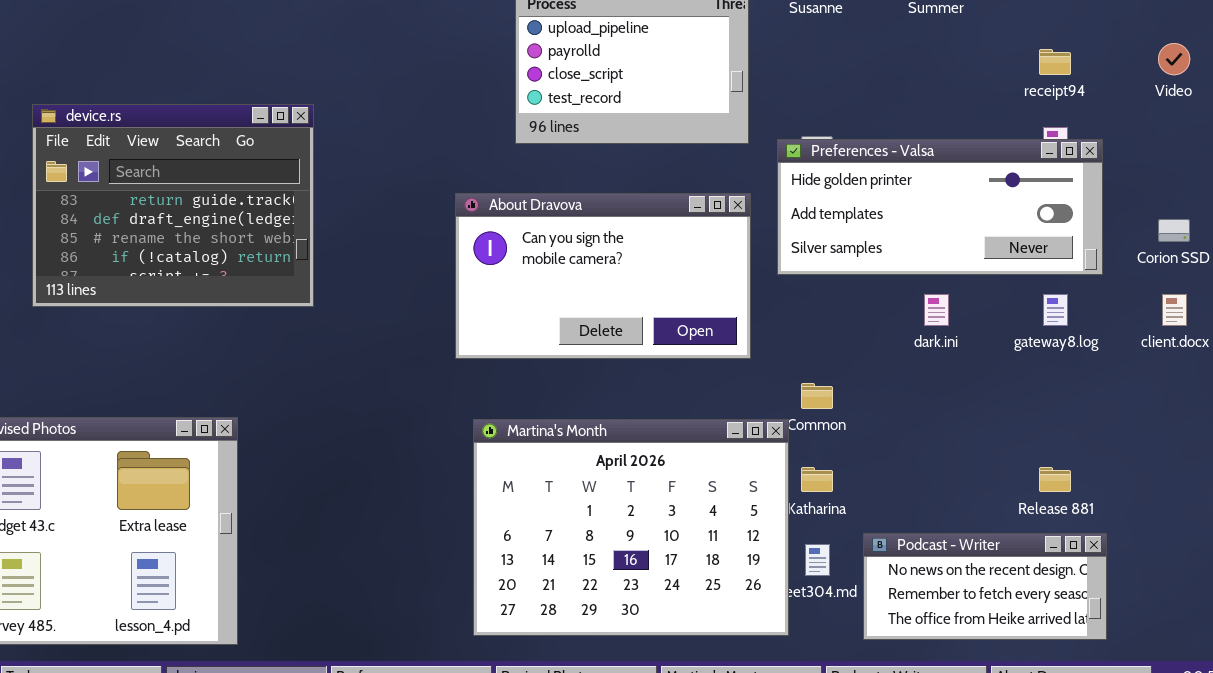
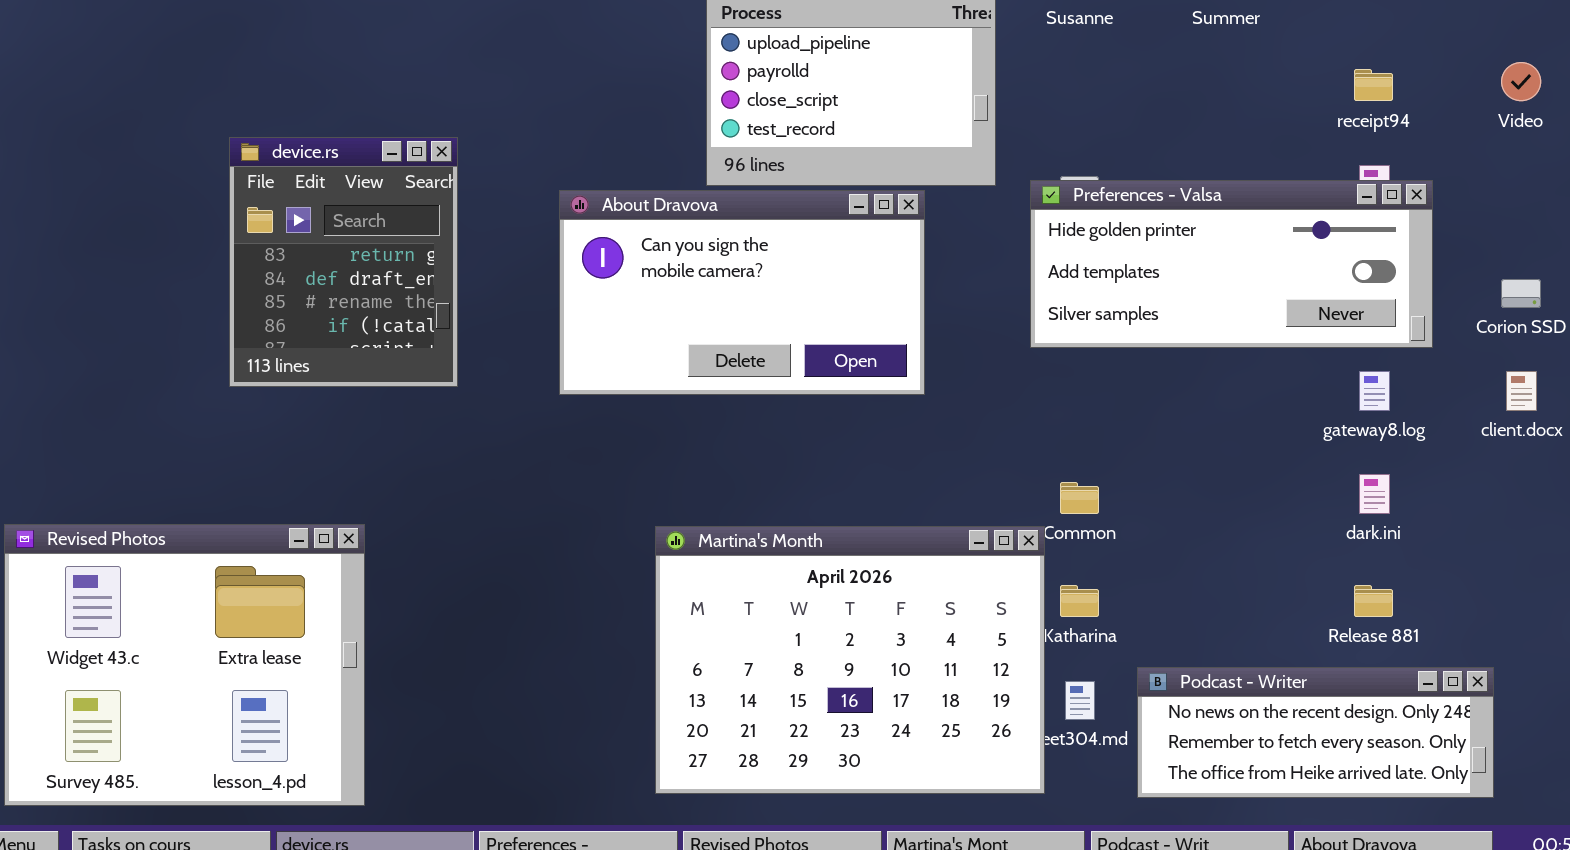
device.rs: [32,104,314,307] -> [229,137,458,387], resized
About Dravova: [455,193,751,359] -> [559,190,925,395], moved
dark.ini: [924,294,949,326] -> [1359,474,1390,514], moved
Podcast - Writer: [863,533,1107,640] -> [1137,667,1494,798], resized

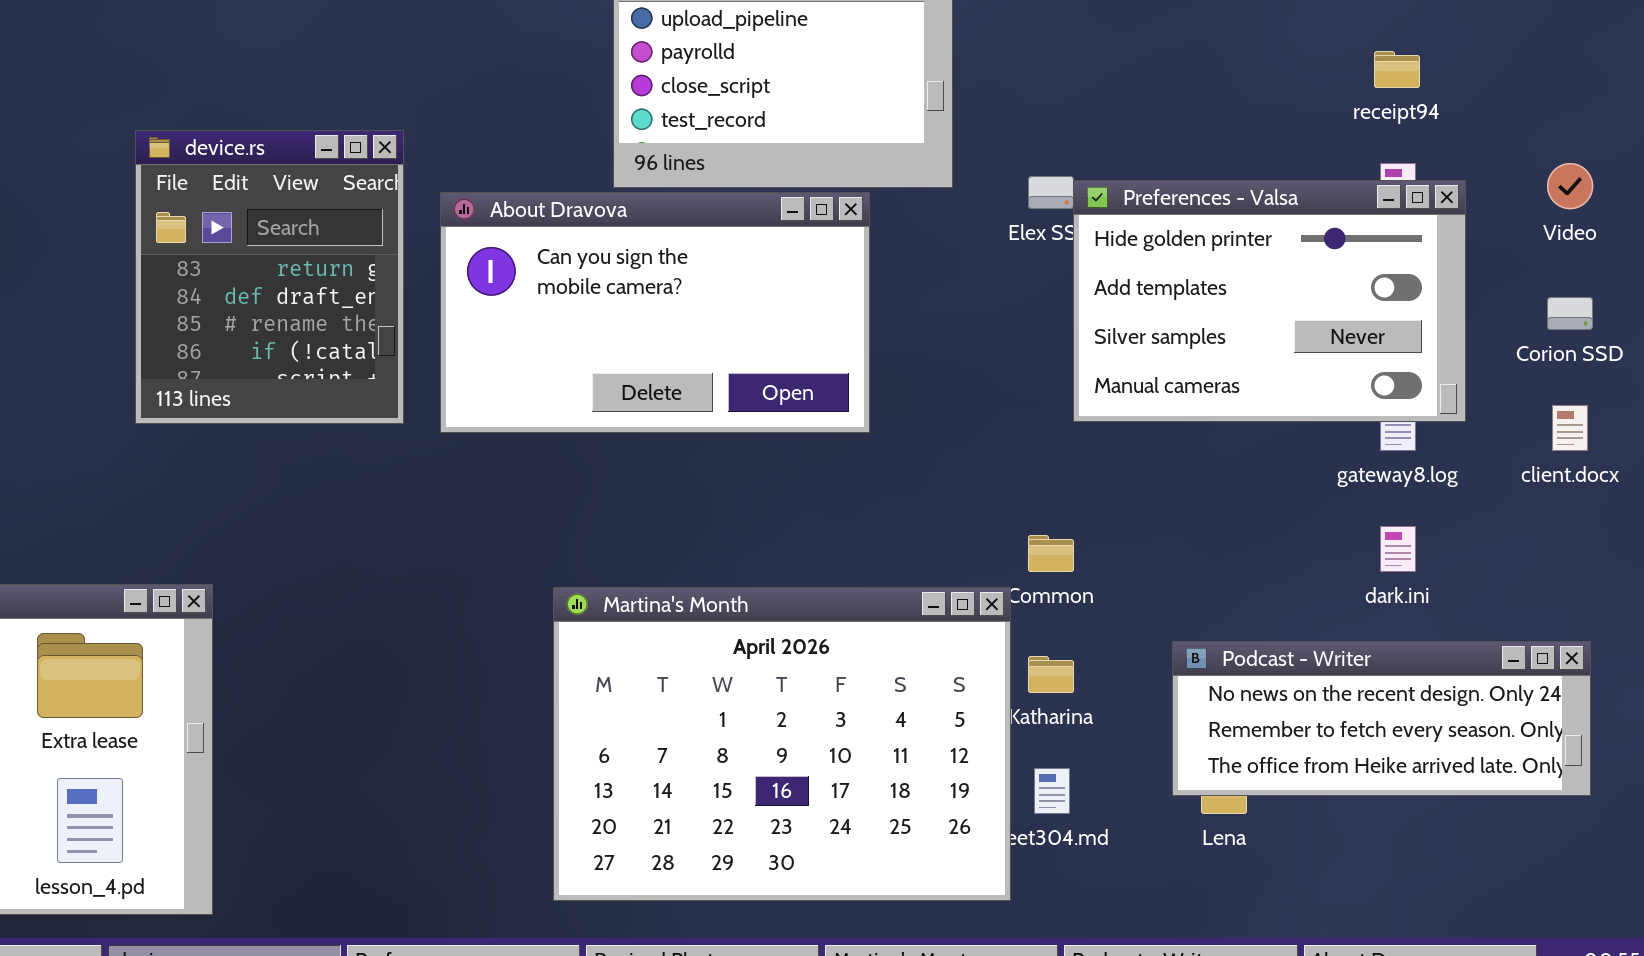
Video: [1501,62,1541,101] -> [1547,163,1593,209], moved
device.rs: [229,137,458,387] -> [135,130,404,424], moved
Preferences - Valsa: [1030,180,1433,348] -> [1073,180,1466,422], resized
Podcast - Writer: [1137,667,1494,798] -> [1172,641,1591,796], moved

